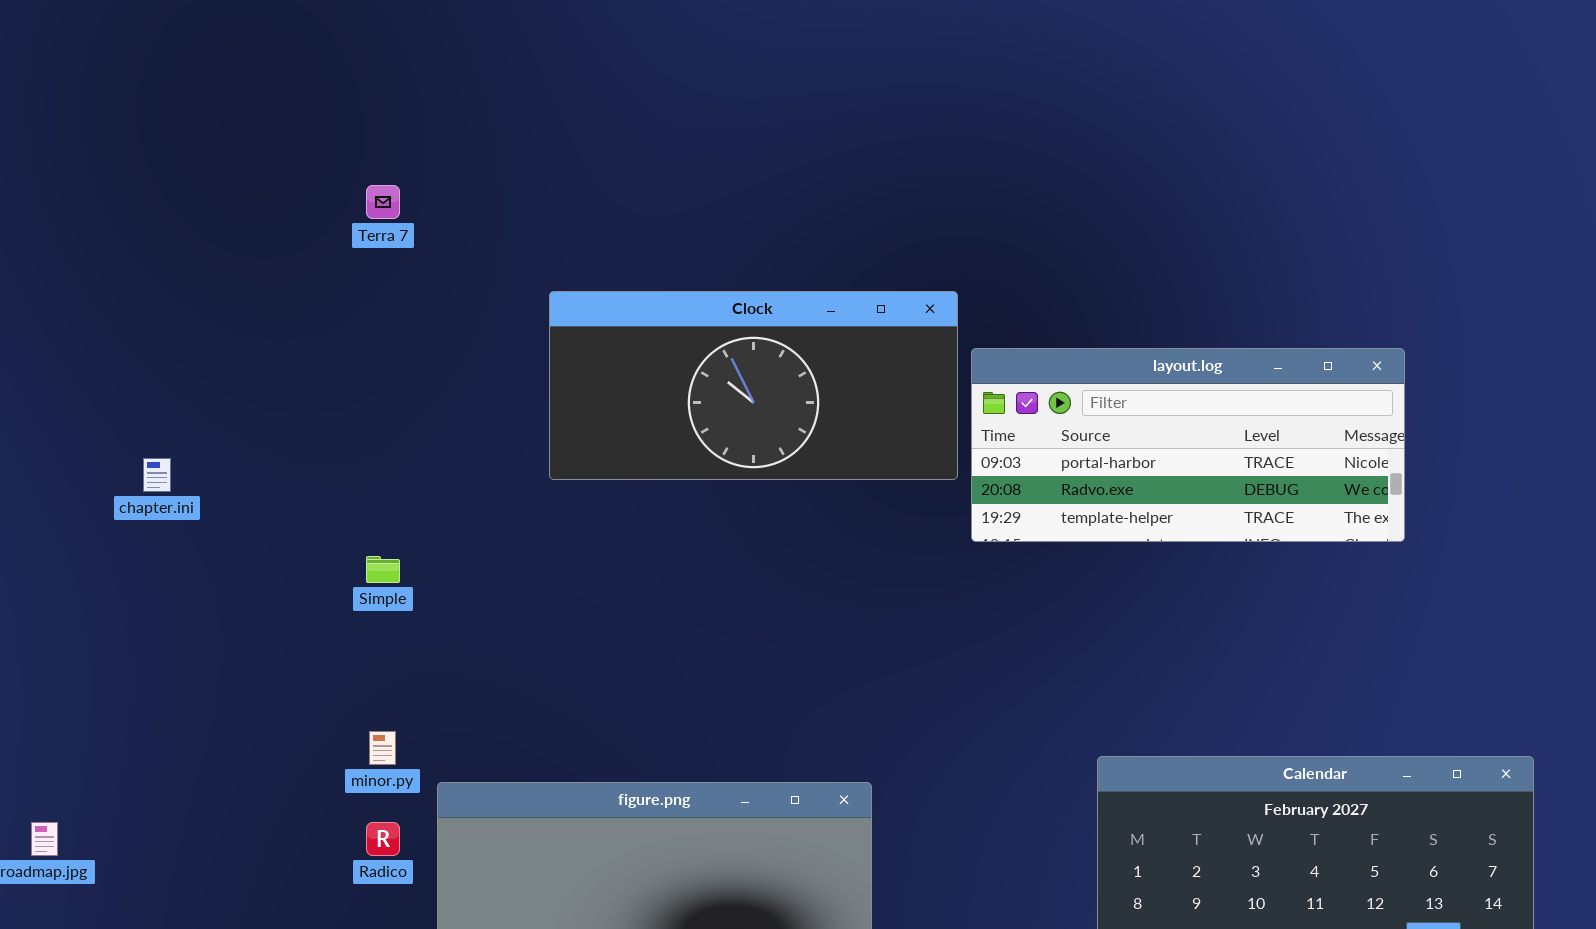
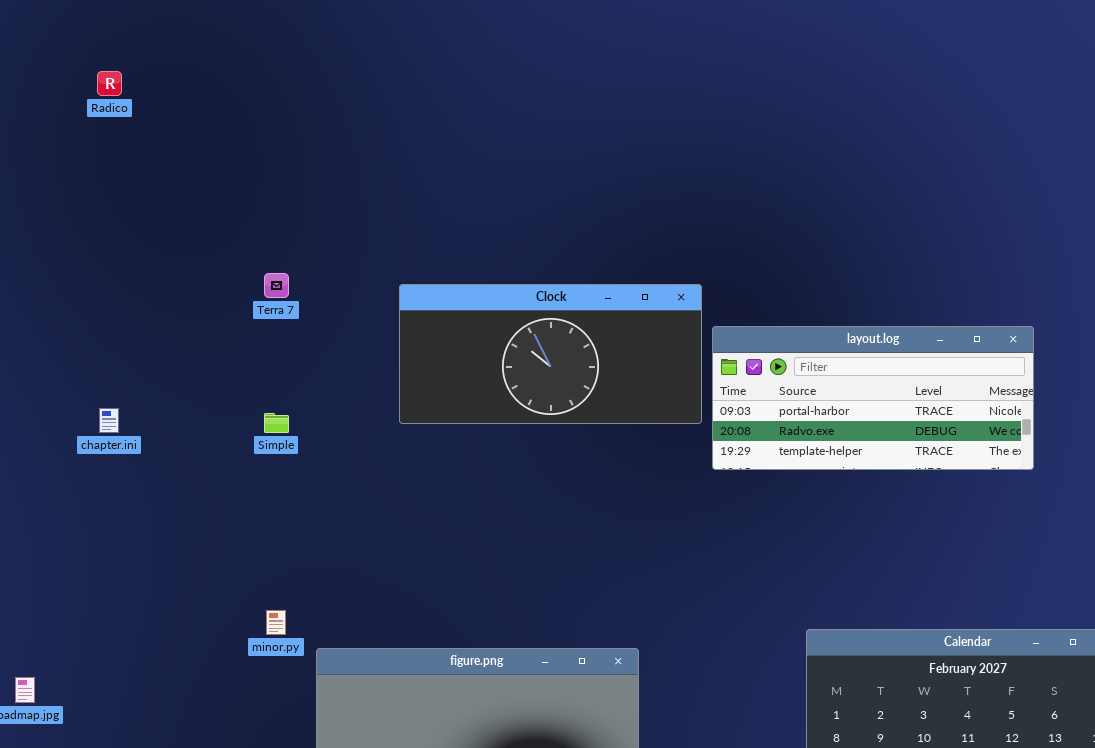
Terra 7: [366,185,400,219] -> [264,273,289,298], moved
Simple: [366,556,400,583] -> [264,413,289,433], moved
Radico: [366,822,400,856] -> [97,71,122,96], moved

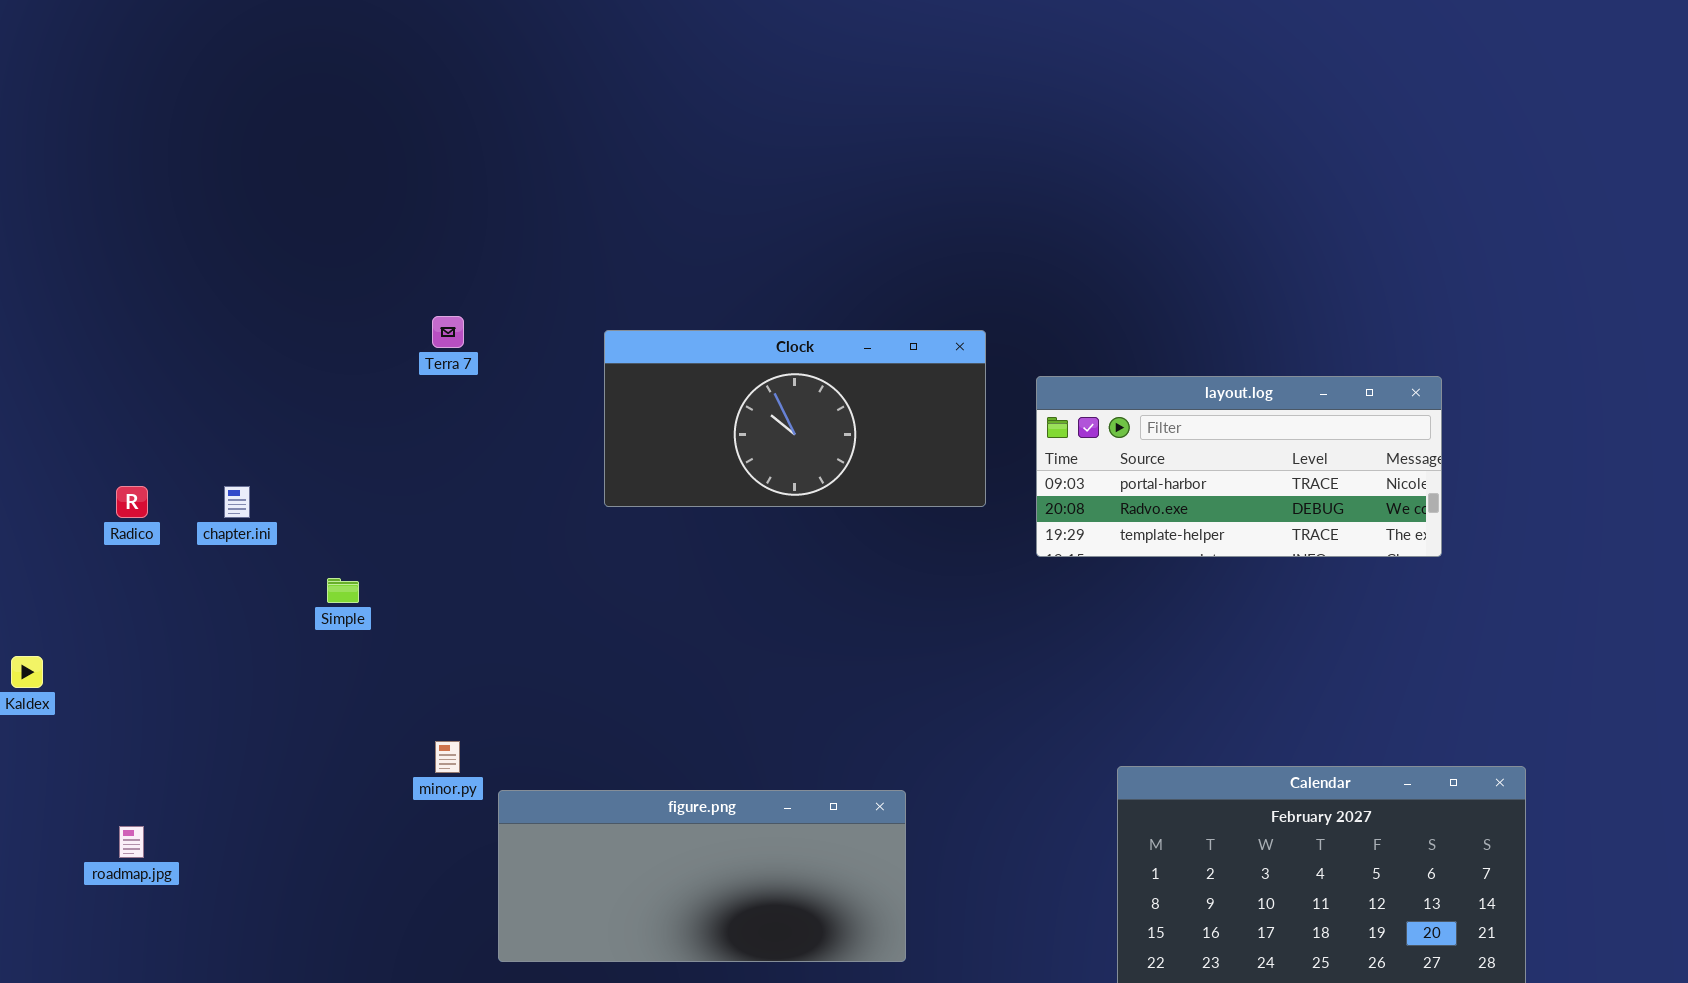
Radico: [97,71,122,96] -> [116,486,148,518], moved
layout.log: [712,326,1034,470] -> [1036,376,1442,557], moved
Simple: [264,413,289,433] -> [327,578,359,603], moved

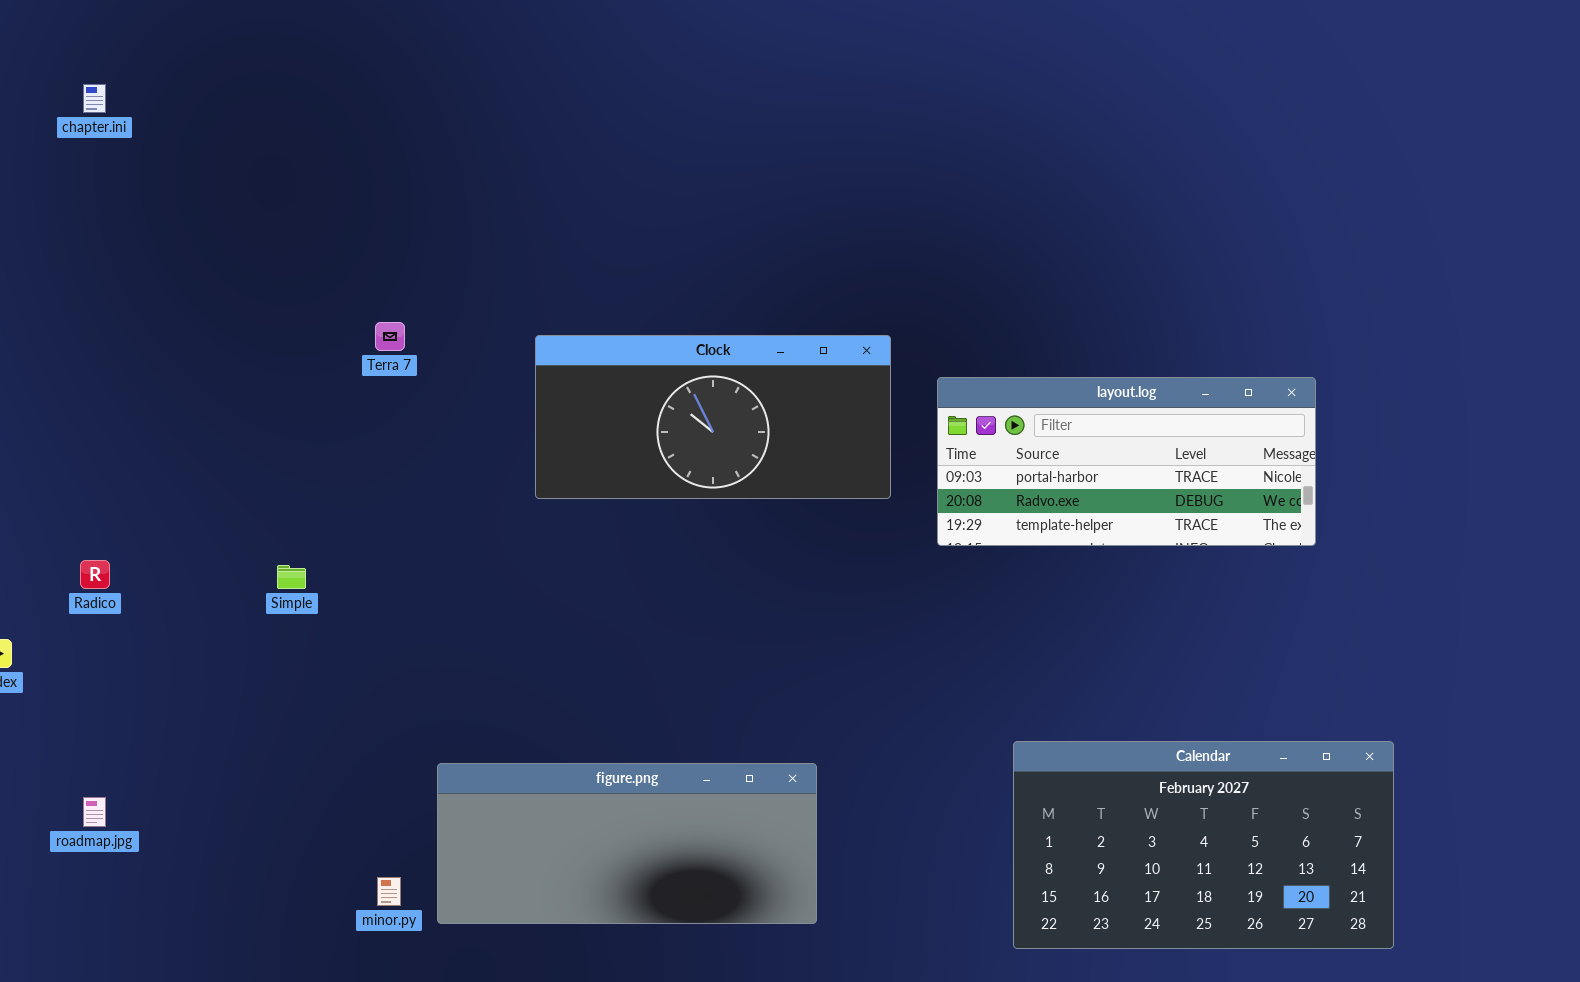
Radico: [116,486,148,518] -> [80,560,110,589], moved
chapter.ini: [224,486,250,518] -> [83,84,106,113], moved
minor.py: [435,741,460,773] -> [377,877,401,906], moved

